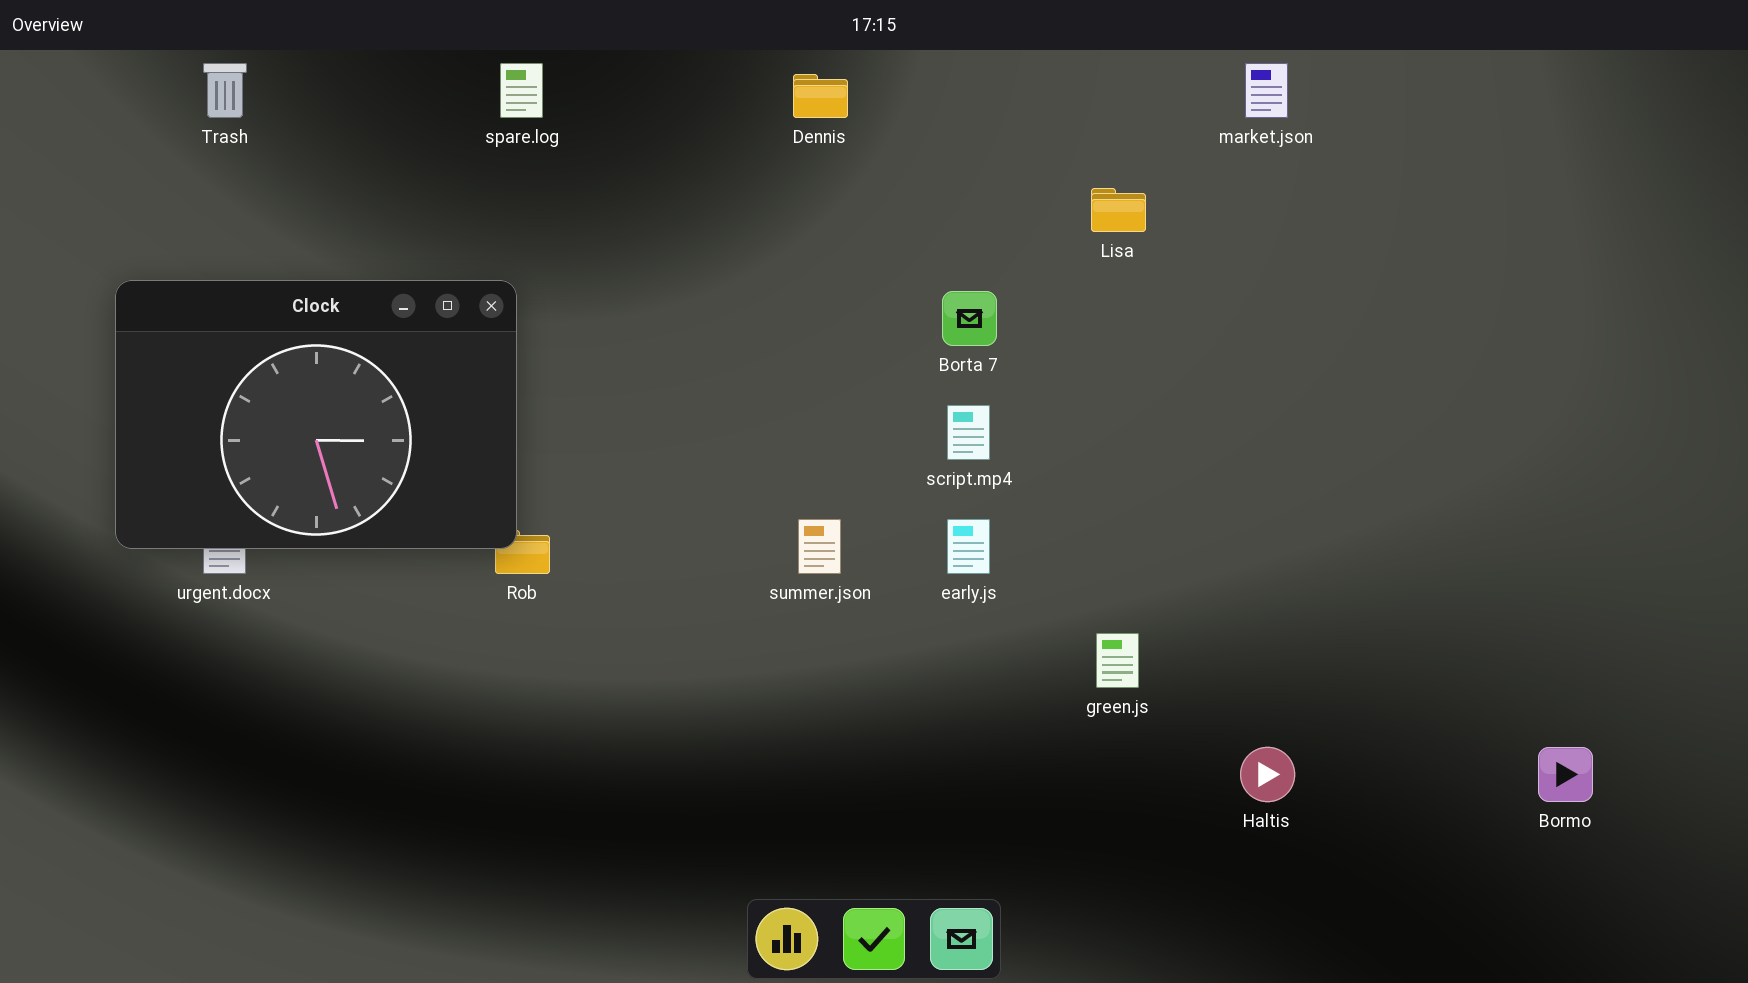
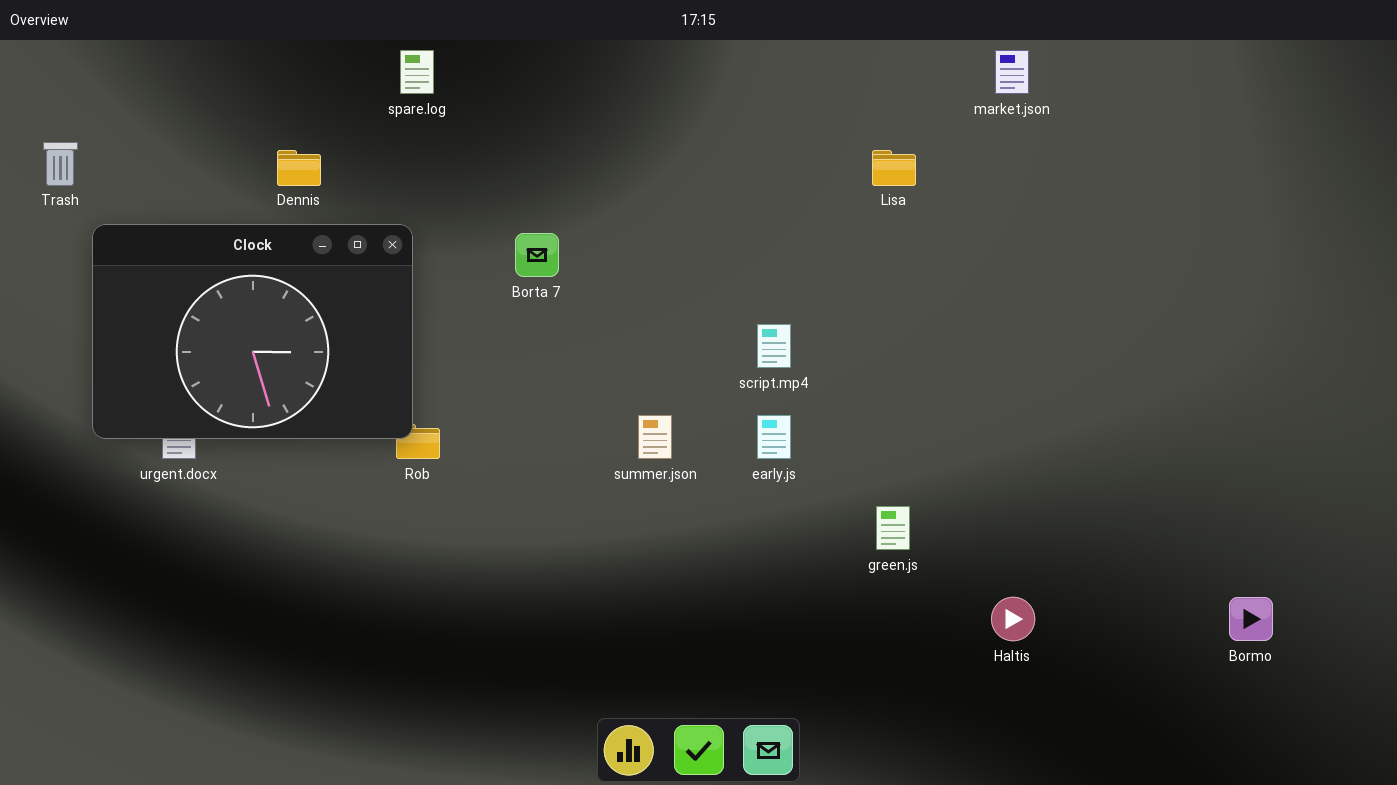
Trash: [203,63,247,118] -> [43,142,78,186], moved
Dennis: [793,74,848,118] -> [277,150,321,186], moved
Borta 7: [942,291,997,346] -> [515,233,559,277], moved

